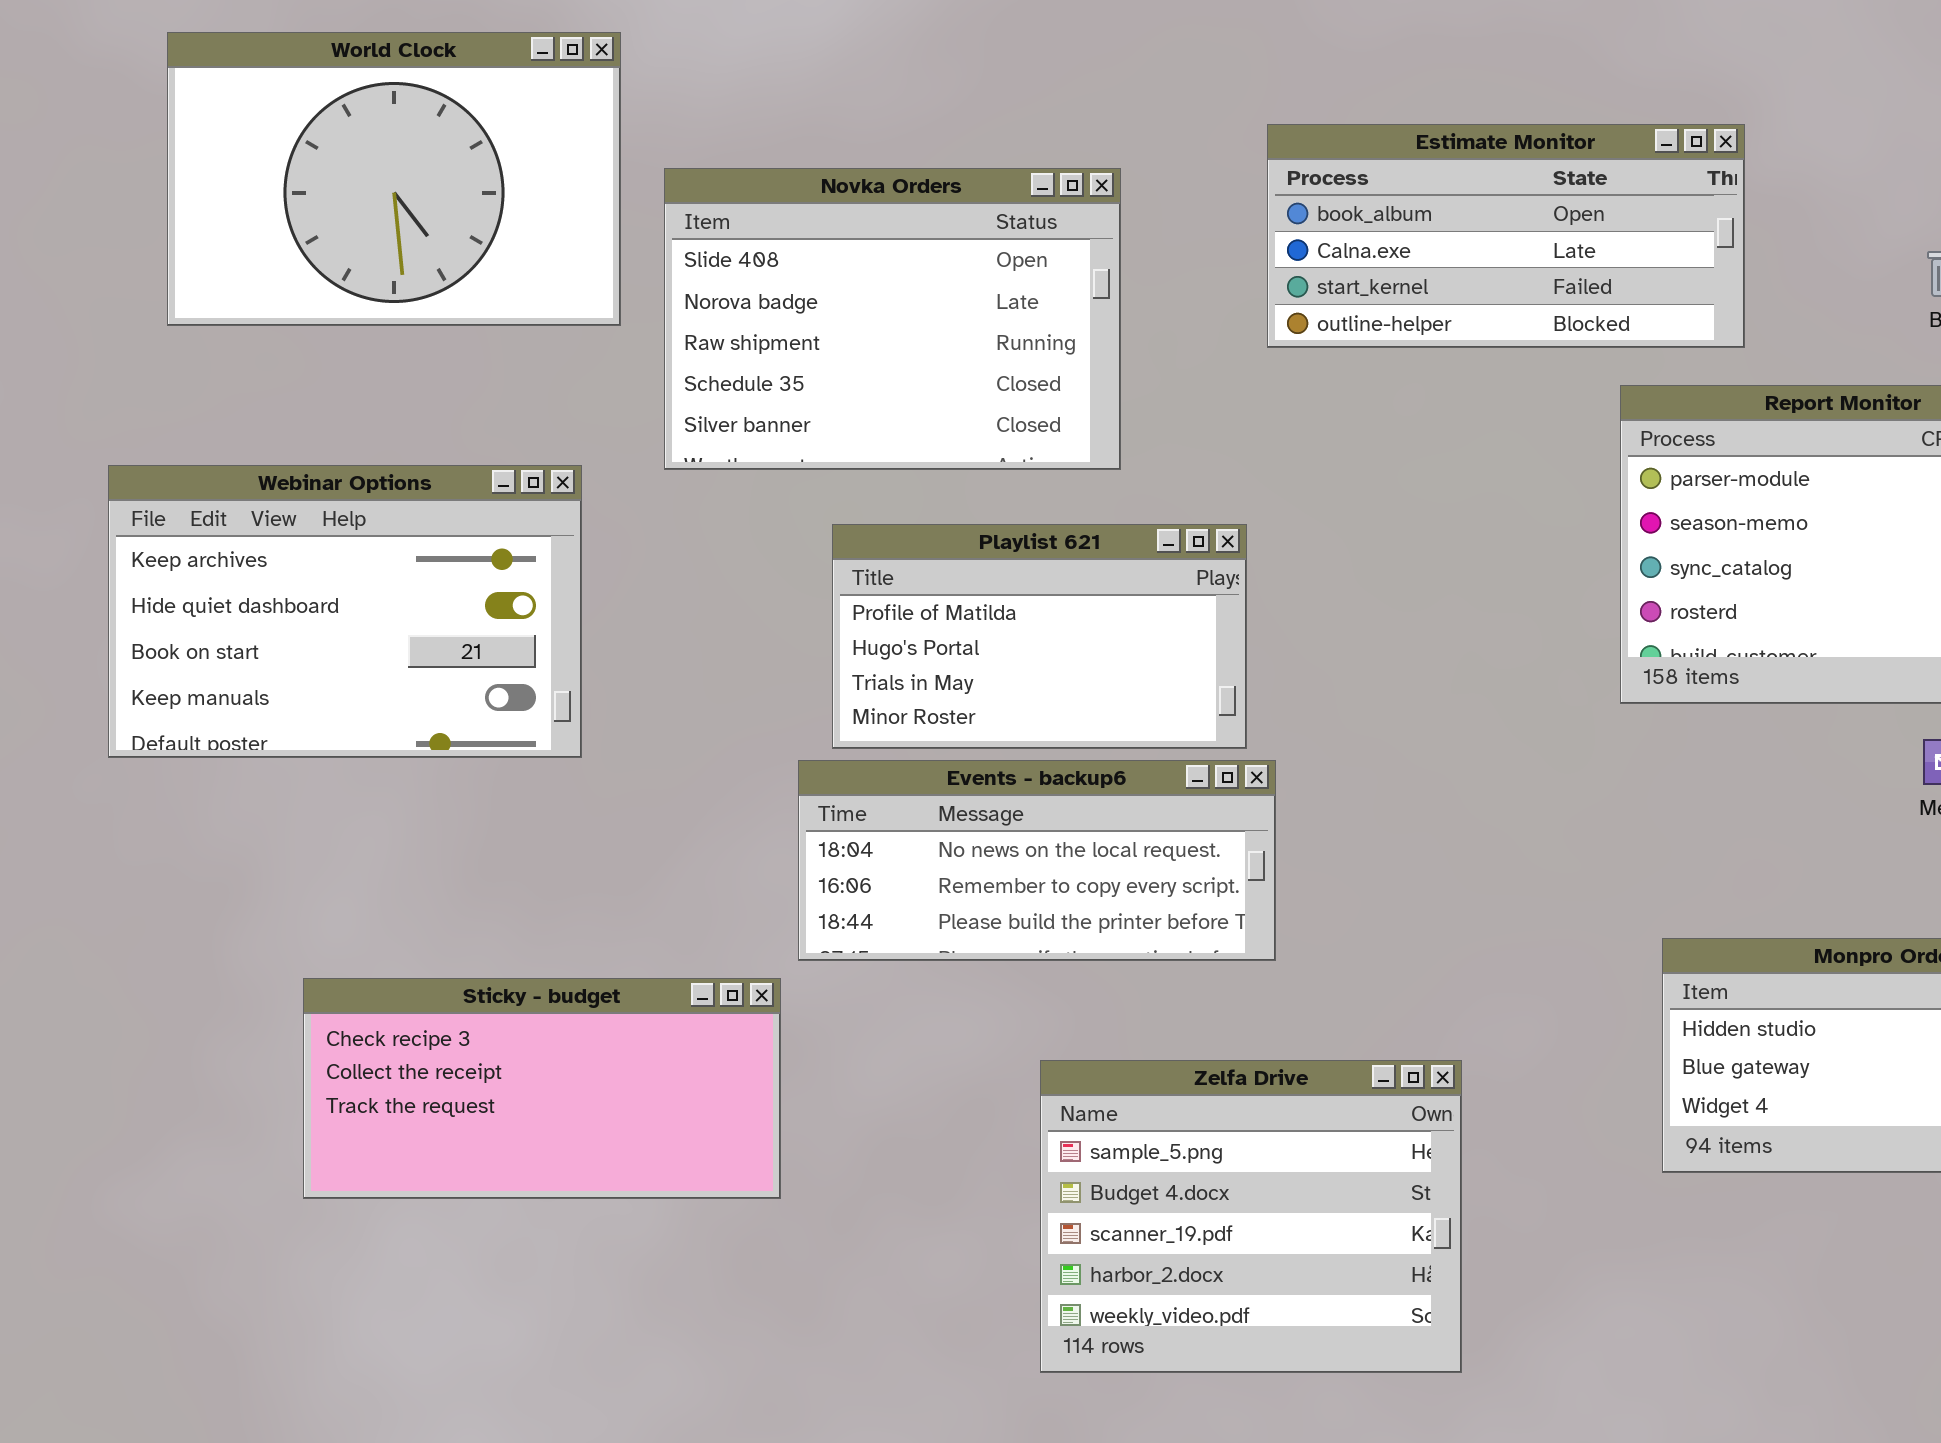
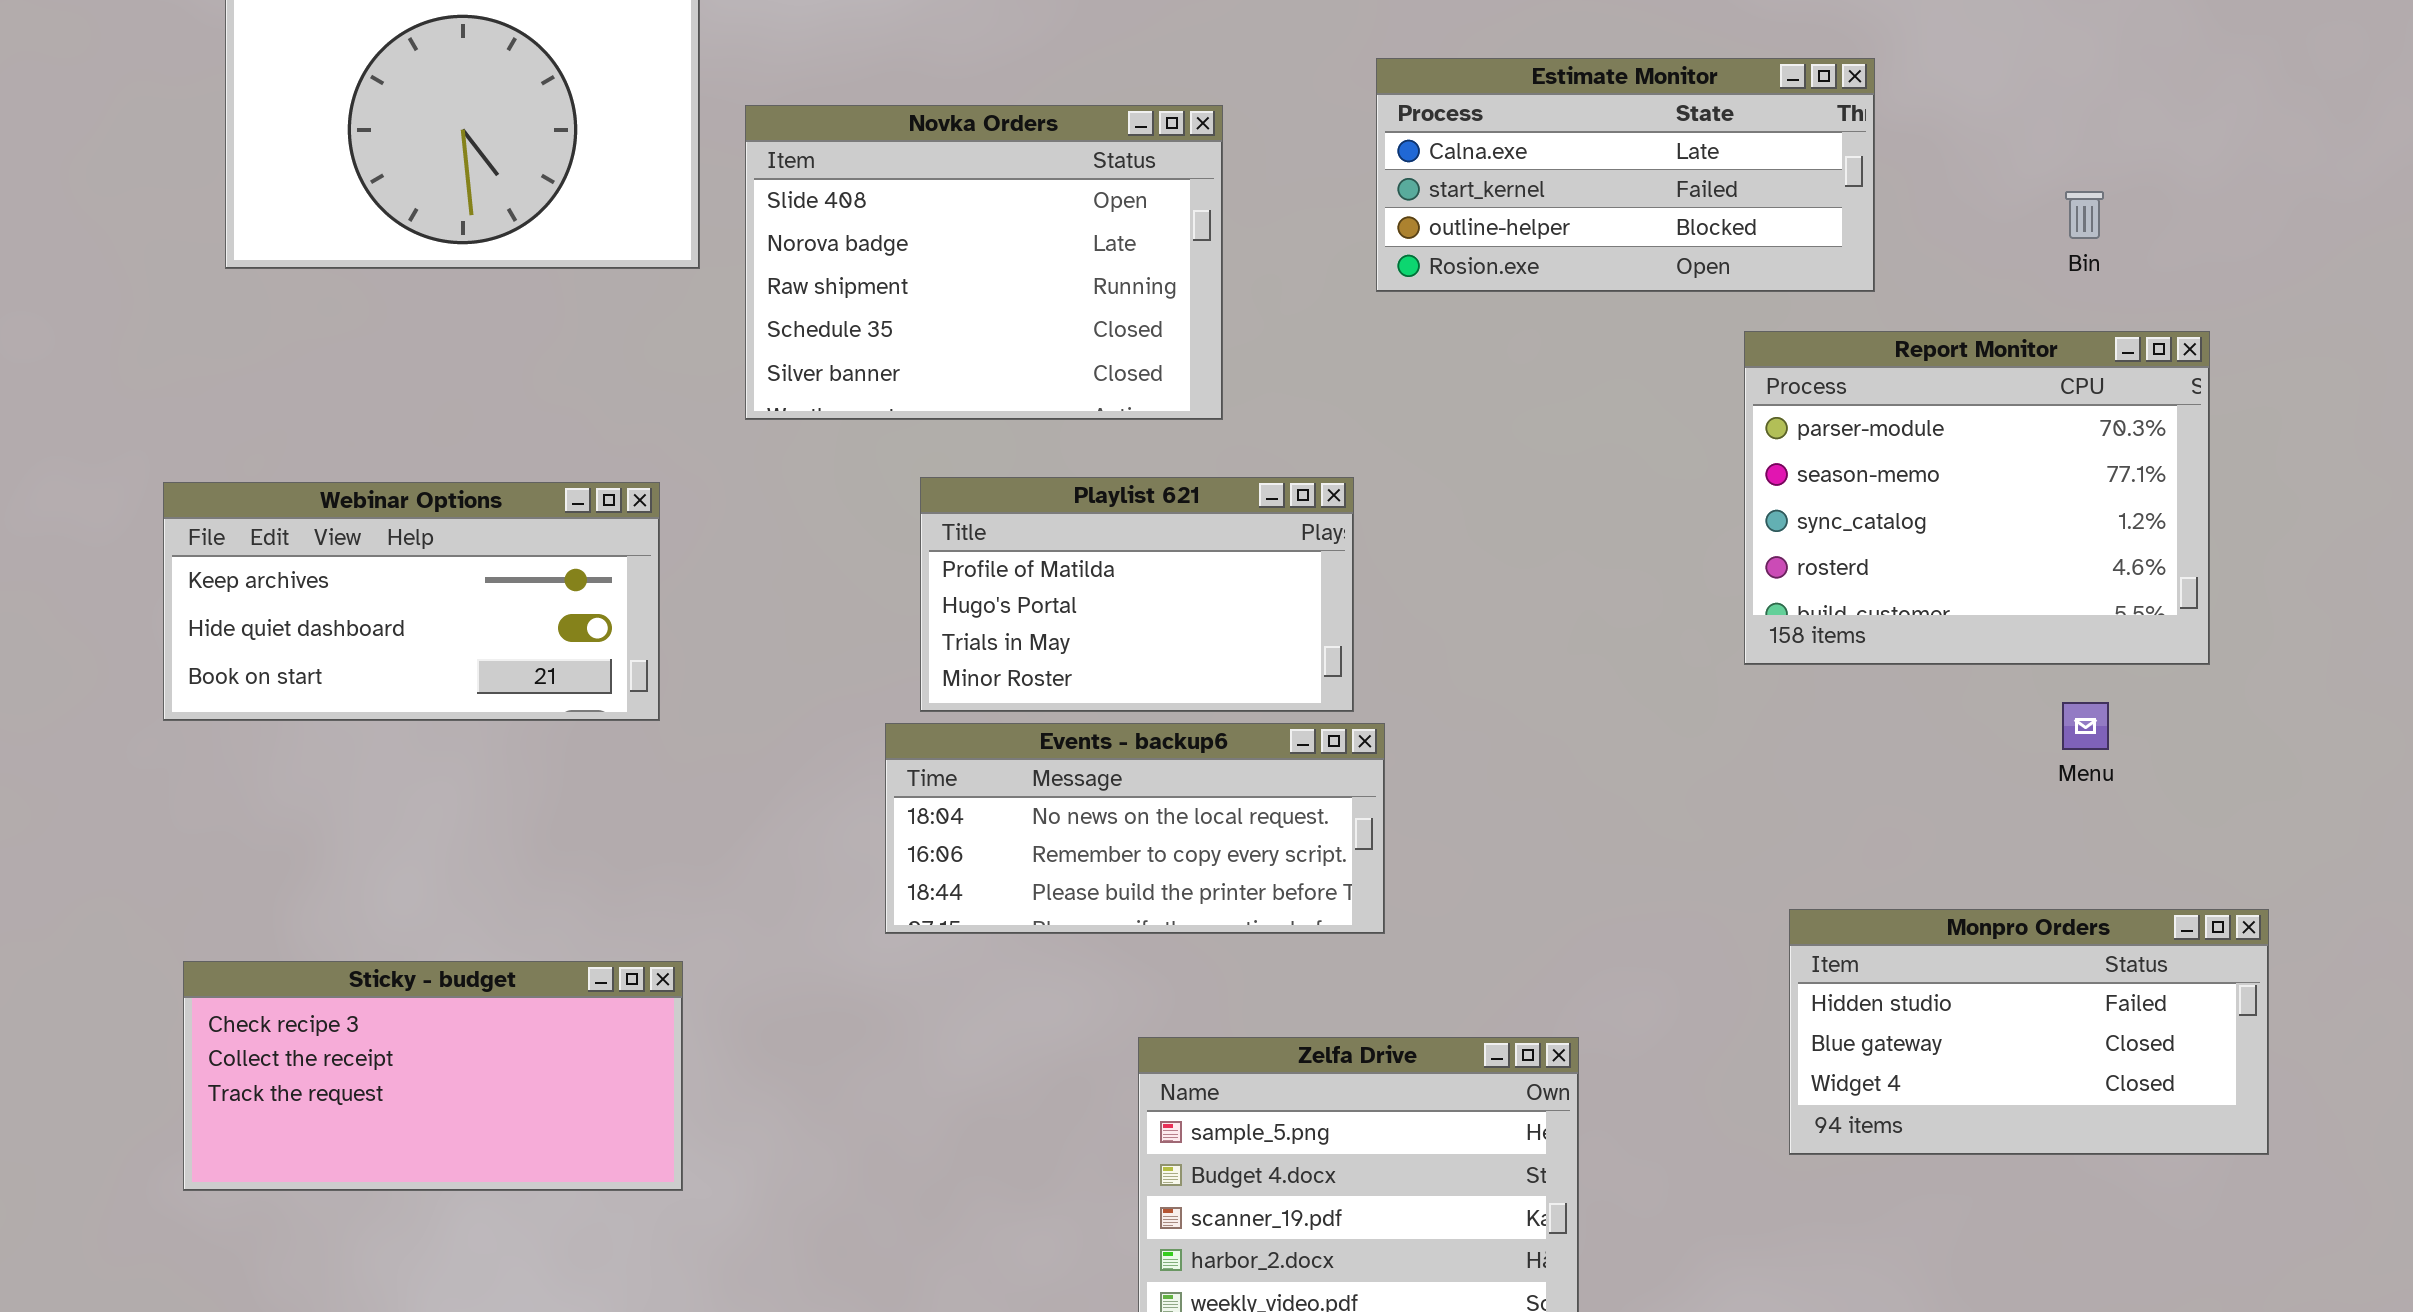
Estimate Monitor: [1267,124,1745,348] -> [1376,58,1875,292], scrolled down 1 row
Webinar Options: [108,465,582,758] -> [163,482,660,721], resized
Sticky - budget: [303,978,781,1199] -> [183,961,683,1191], moved

